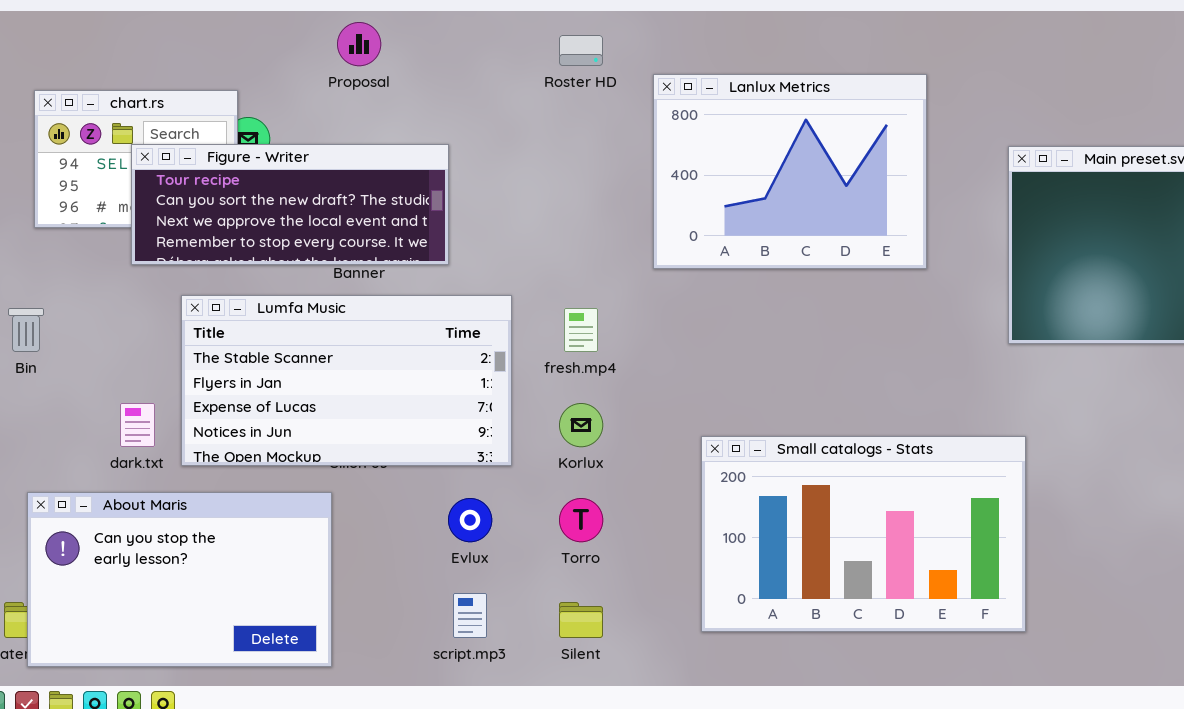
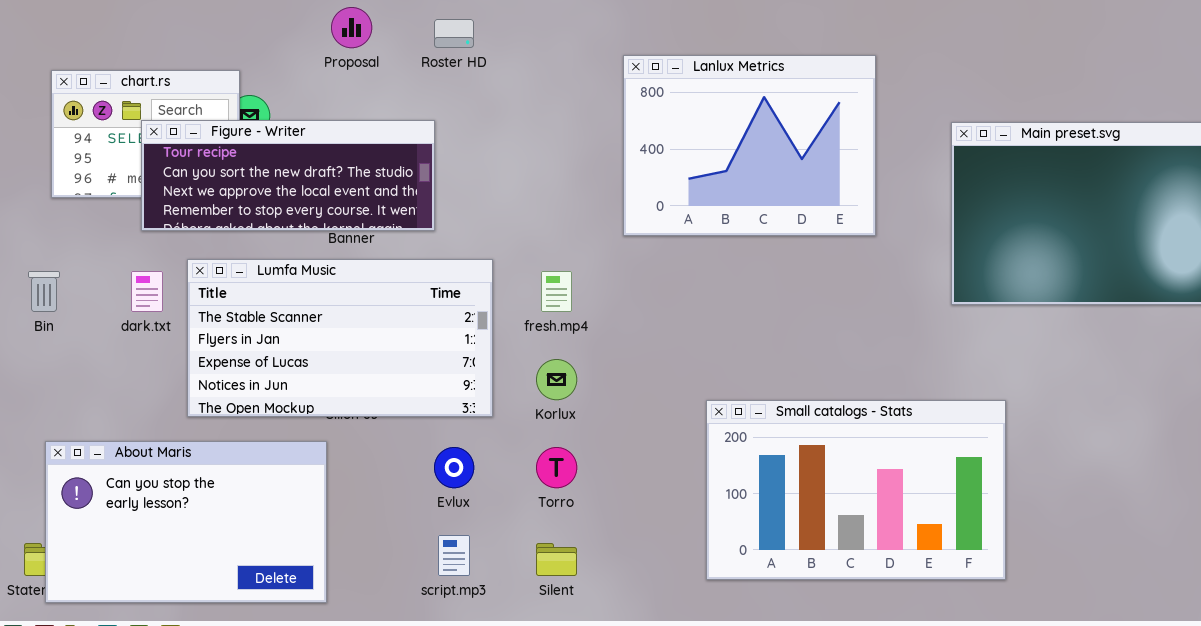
Roster HD: [559,35,603,66] -> [434,19,474,48], moved
dark.txt: [120,403,155,447] -> [131,271,163,312], moved
Small catalogs - Stats: [701,436,1026,632] -> [706,400,1006,580], moved

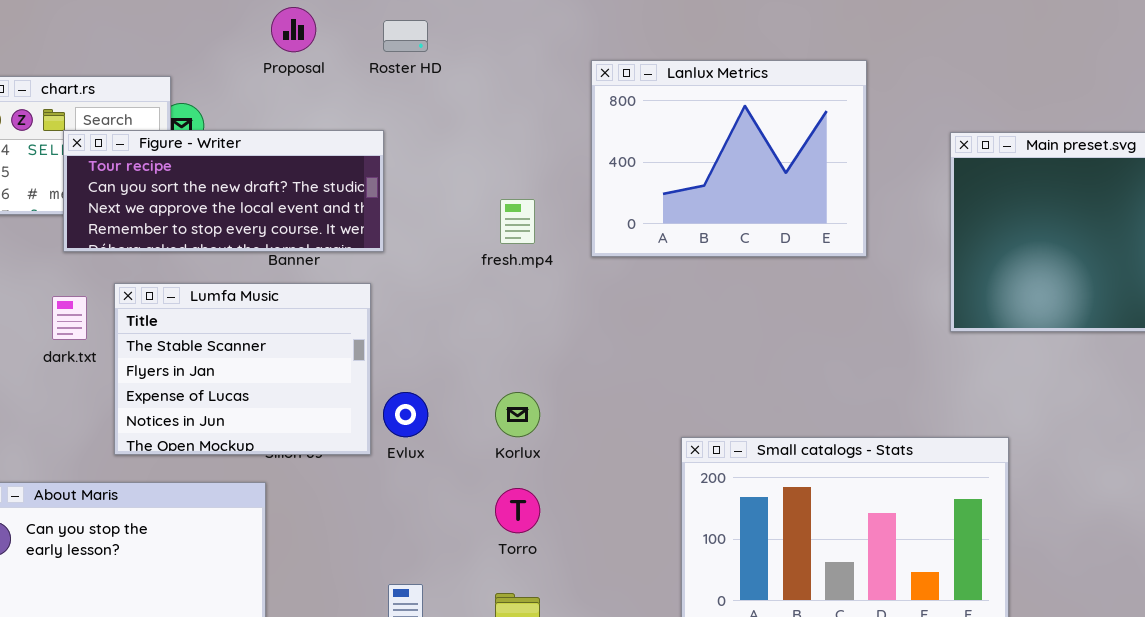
Lumfa Music: [187,259,493,417] -> [114,283,371,455], resized
fresh.mp4: [541,271,572,312] -> [500,199,535,244], moved
Evlux: [434,447,474,488] -> [383,392,428,437], moved

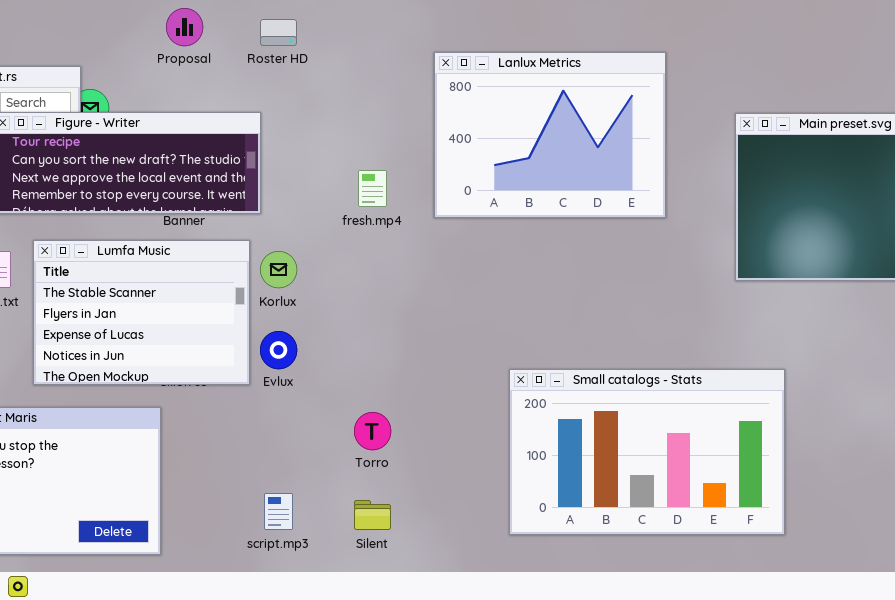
Korlux: [495,392,540,437] -> [260,251,297,288], moved

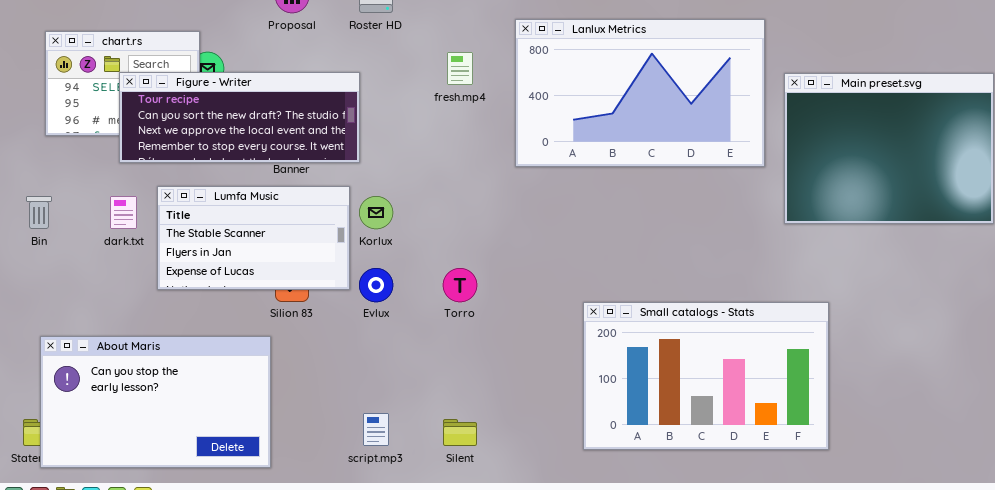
Lanlux Metrics: [434,52,666,218] -> [515,19,765,167], resized
fresh.mp4: [358,170,387,207] -> [447,52,473,85], moved
Lumfa Music: [33,240,250,385] -> [157,186,350,290], resized
Torro: [354,412,391,450] -> [443,268,477,302], moved

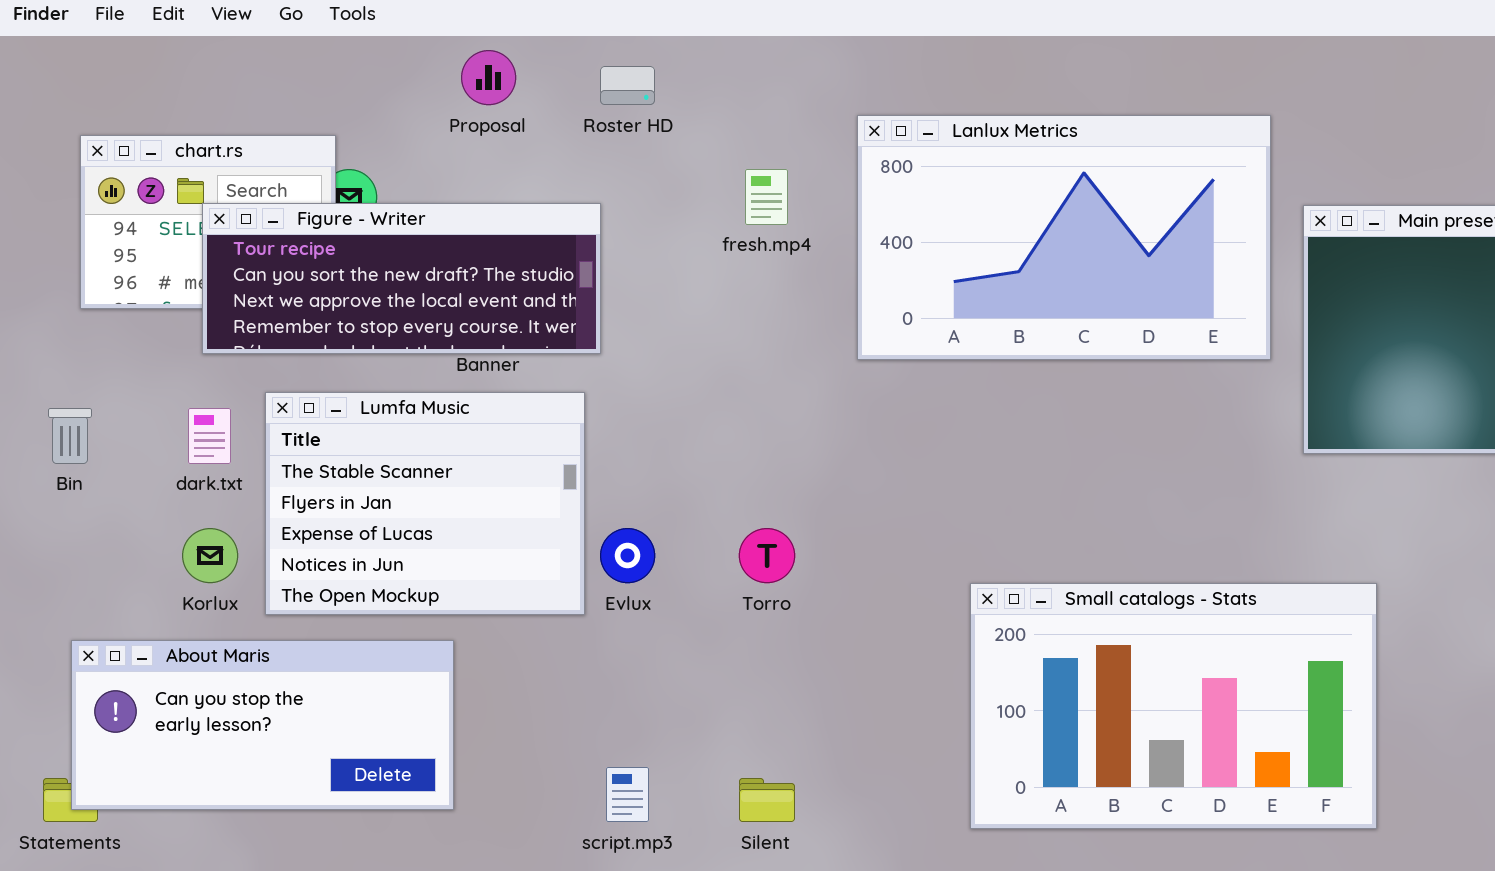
Lumfa Music: [157,186,350,290] -> [265,392,585,615], resized
Korlux: [359,196,393,229] -> [182,528,238,583], moved
About Maris: [40,336,271,468] -> [71,640,454,810], resized

